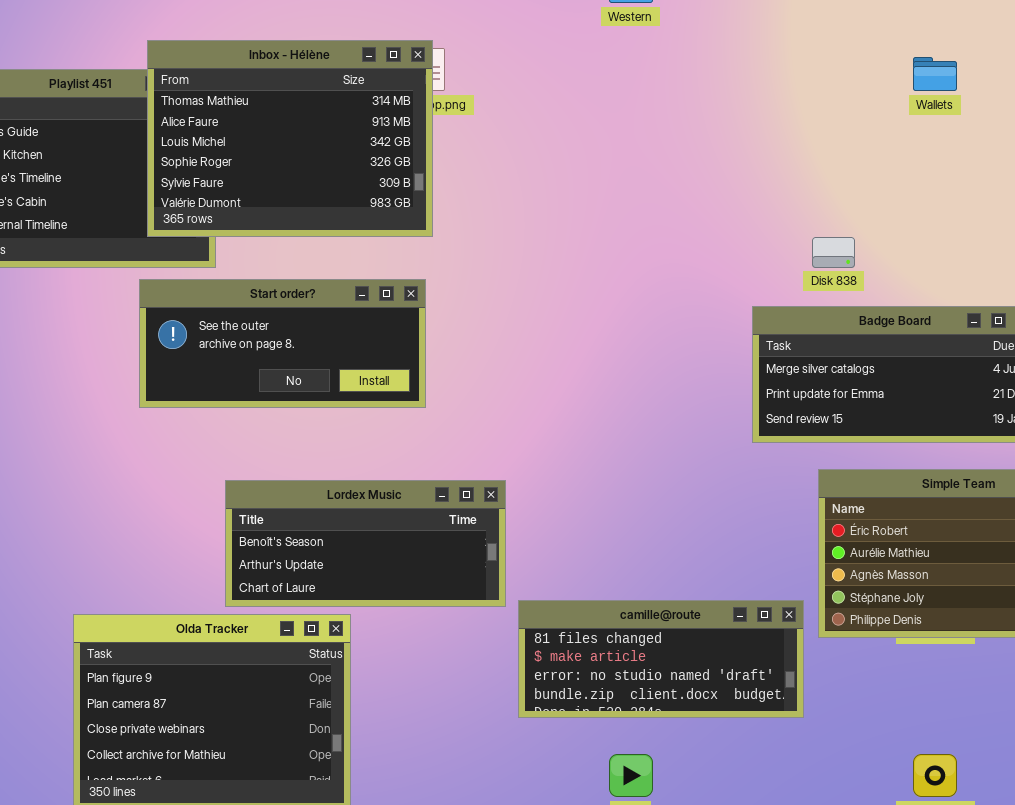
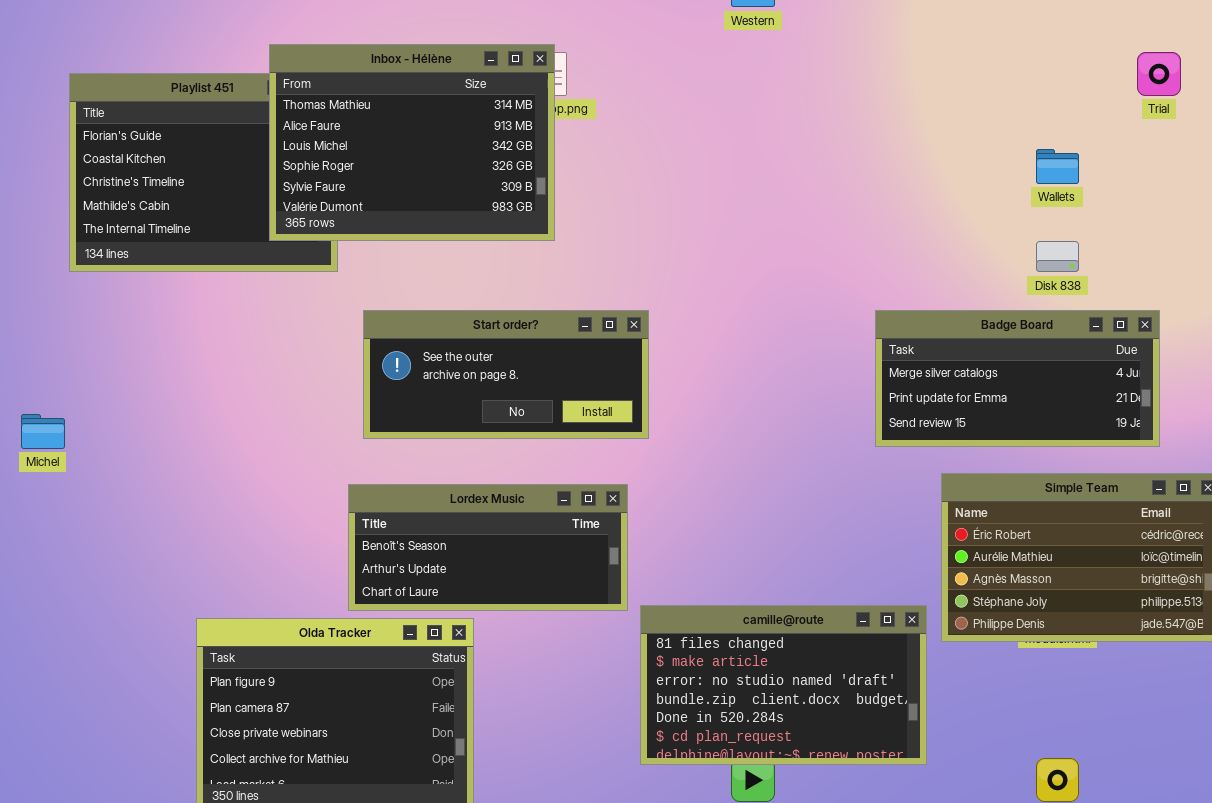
Wallets: [913,57,957,91] -> [1036,149,1079,184], moved
Disk 838: [812,237,855,268] -> [1036,241,1079,272], moved
Start order?: [139,279,426,408] -> [363,310,649,439], moved
camille@route: [518,600,804,718] -> [640,605,927,765], resized

